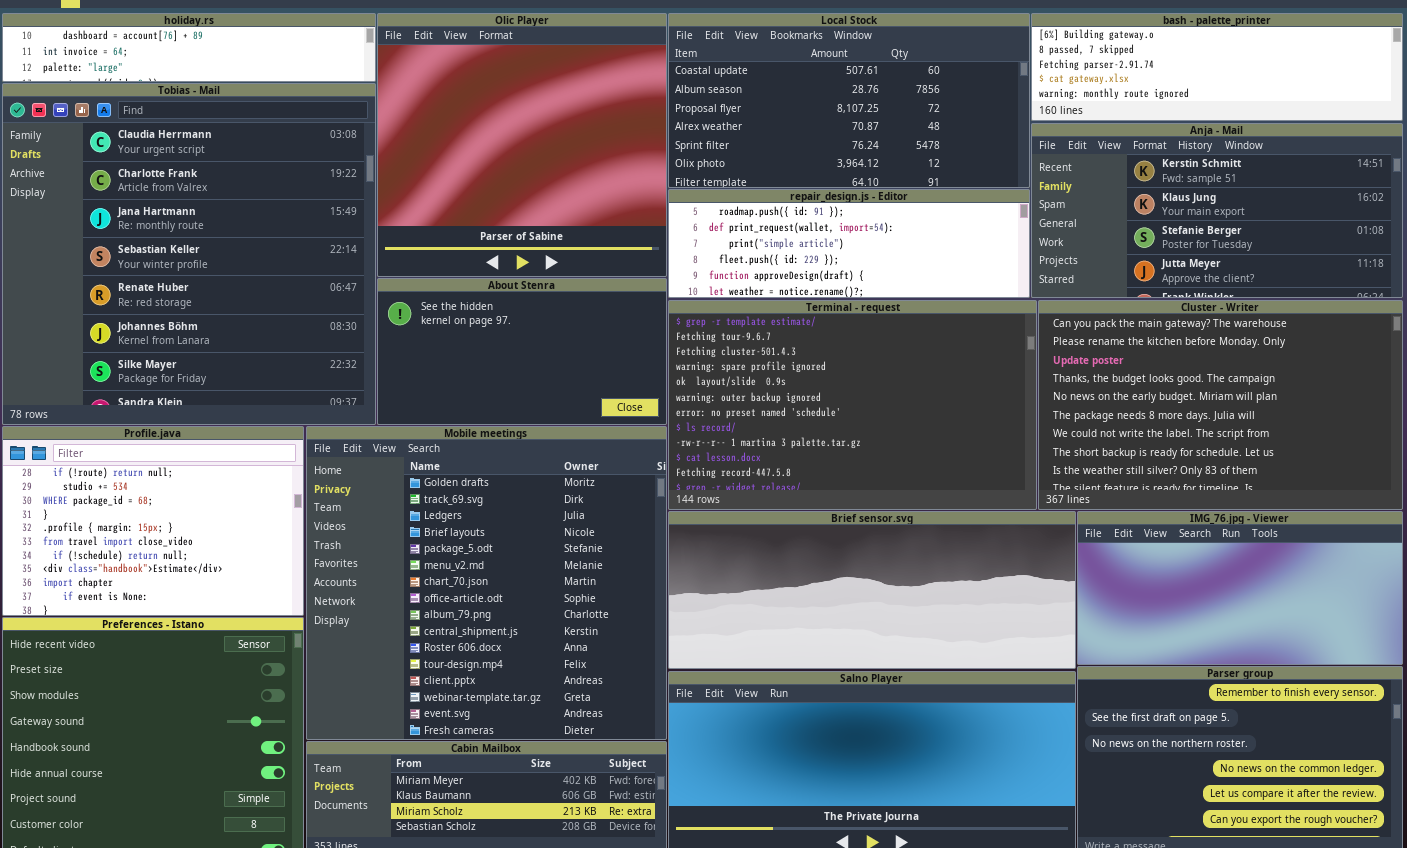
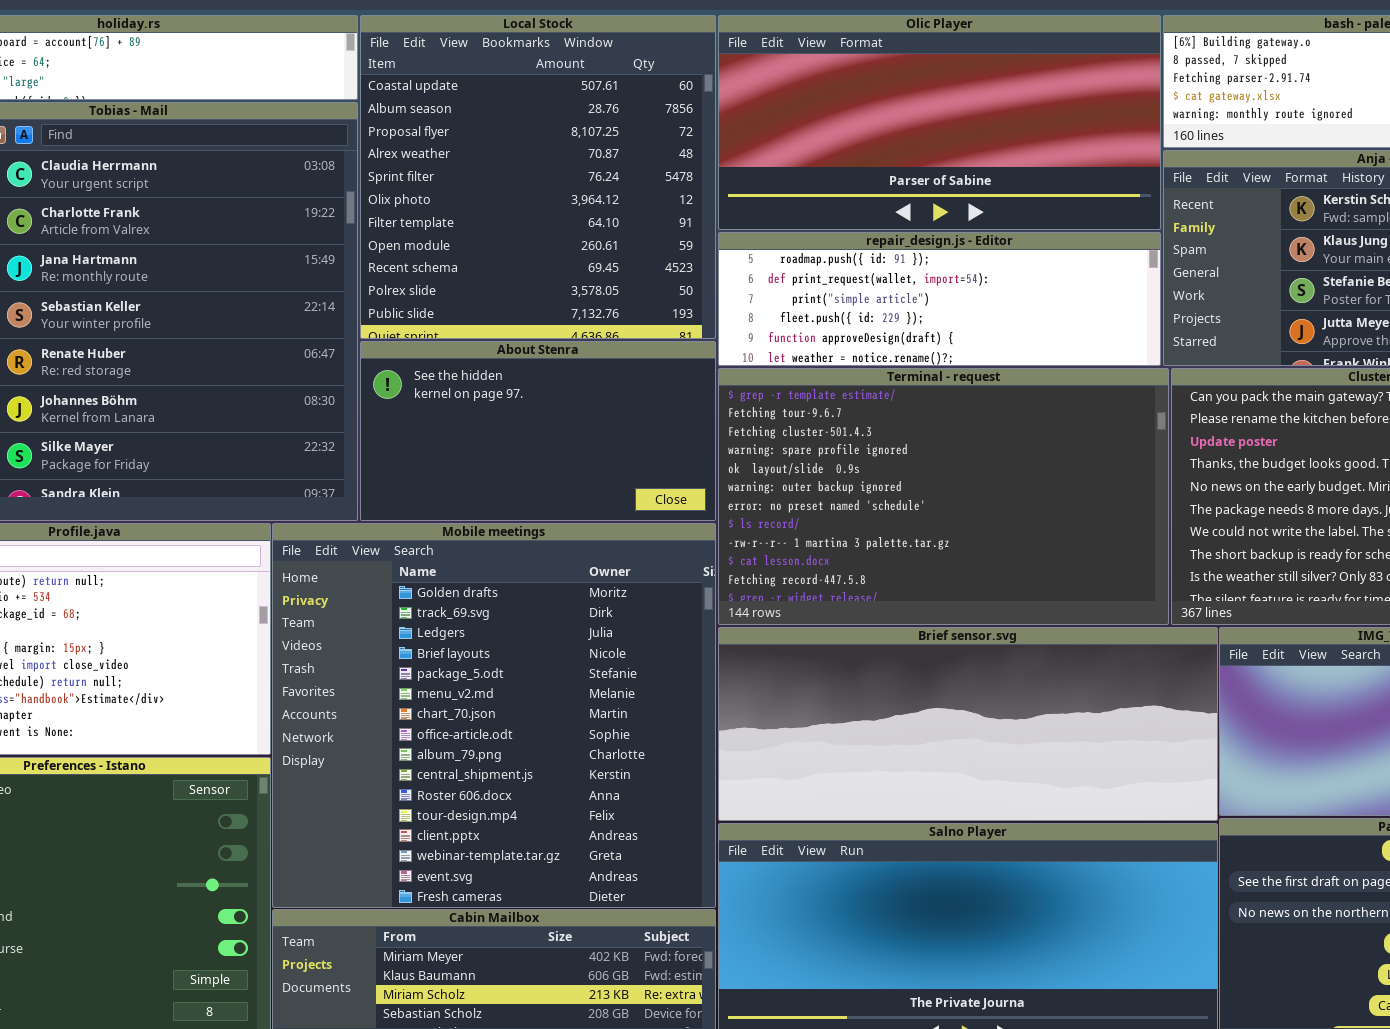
Olic Player: [377,13,667,277] -> [718,15,1161,230], moved, resized
Local Stock: [668,13,1030,188] -> [360,15,716,339], moved, resized

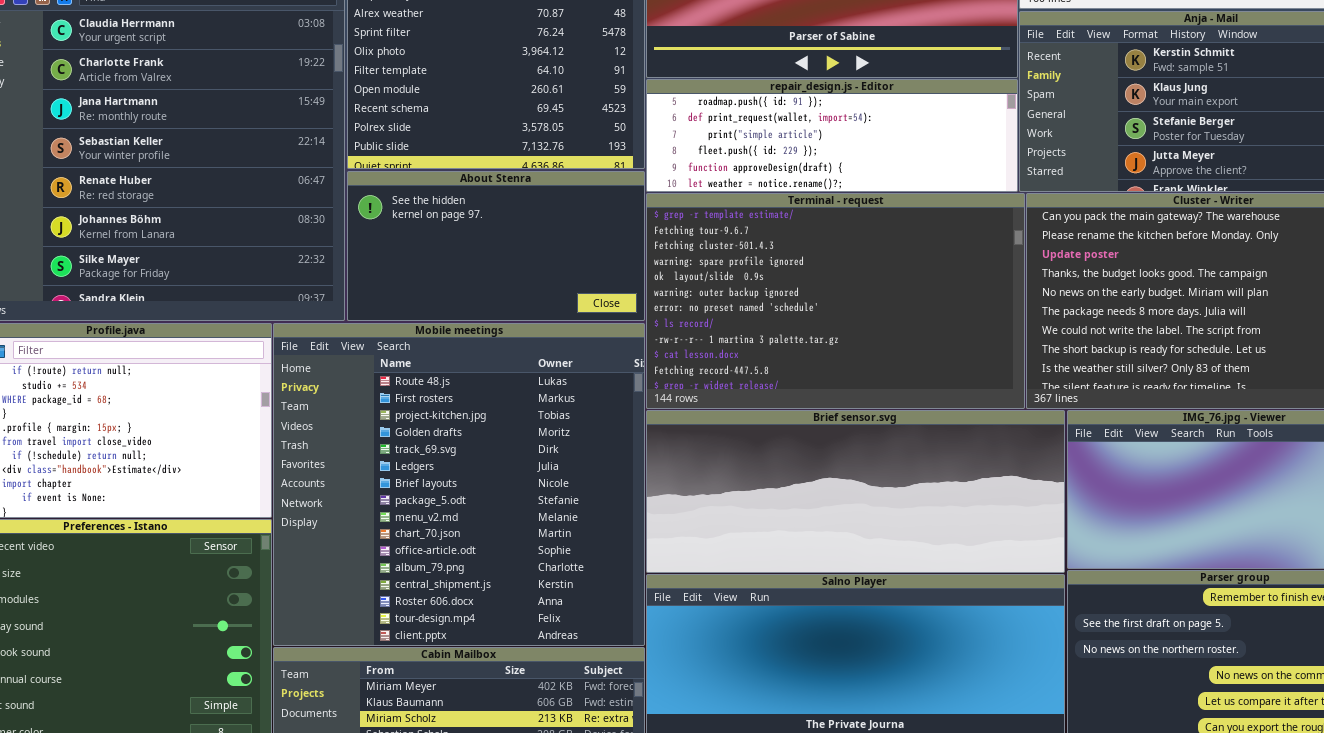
Mobile meetings: [272,523,716,908] -> [273,323,645,646], scrolled up 3 rows

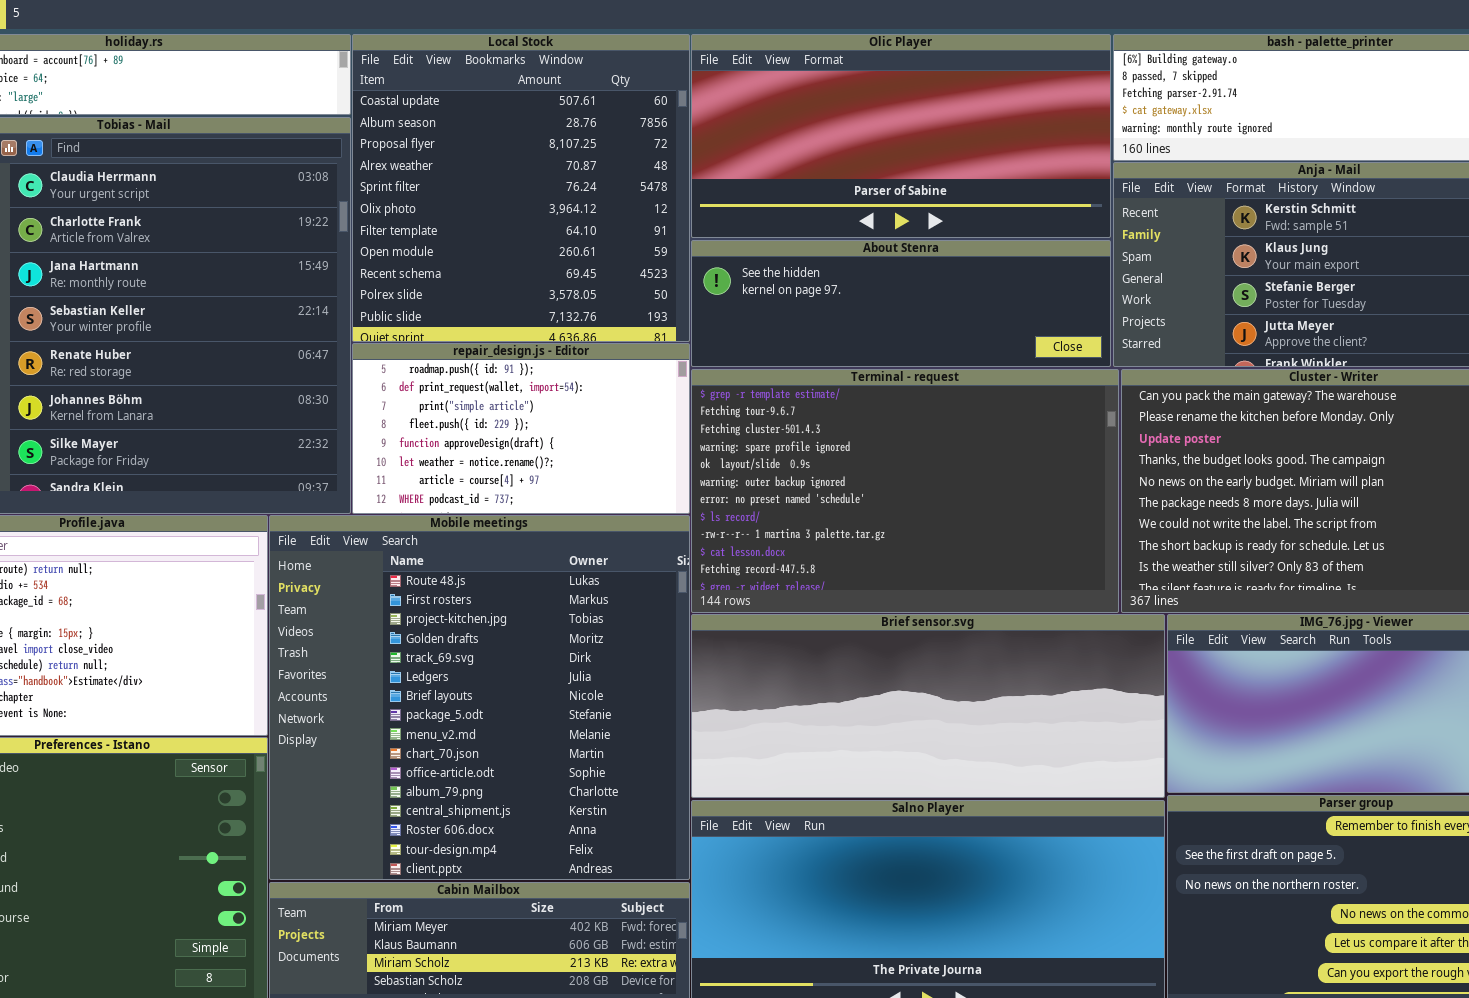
repair_design.js - Editor: [646,79,1018,192] -> [352,343,690,514], moved, resized
About Stenra: [347,171,645,321] -> [691,240,1111,367], moved, resized

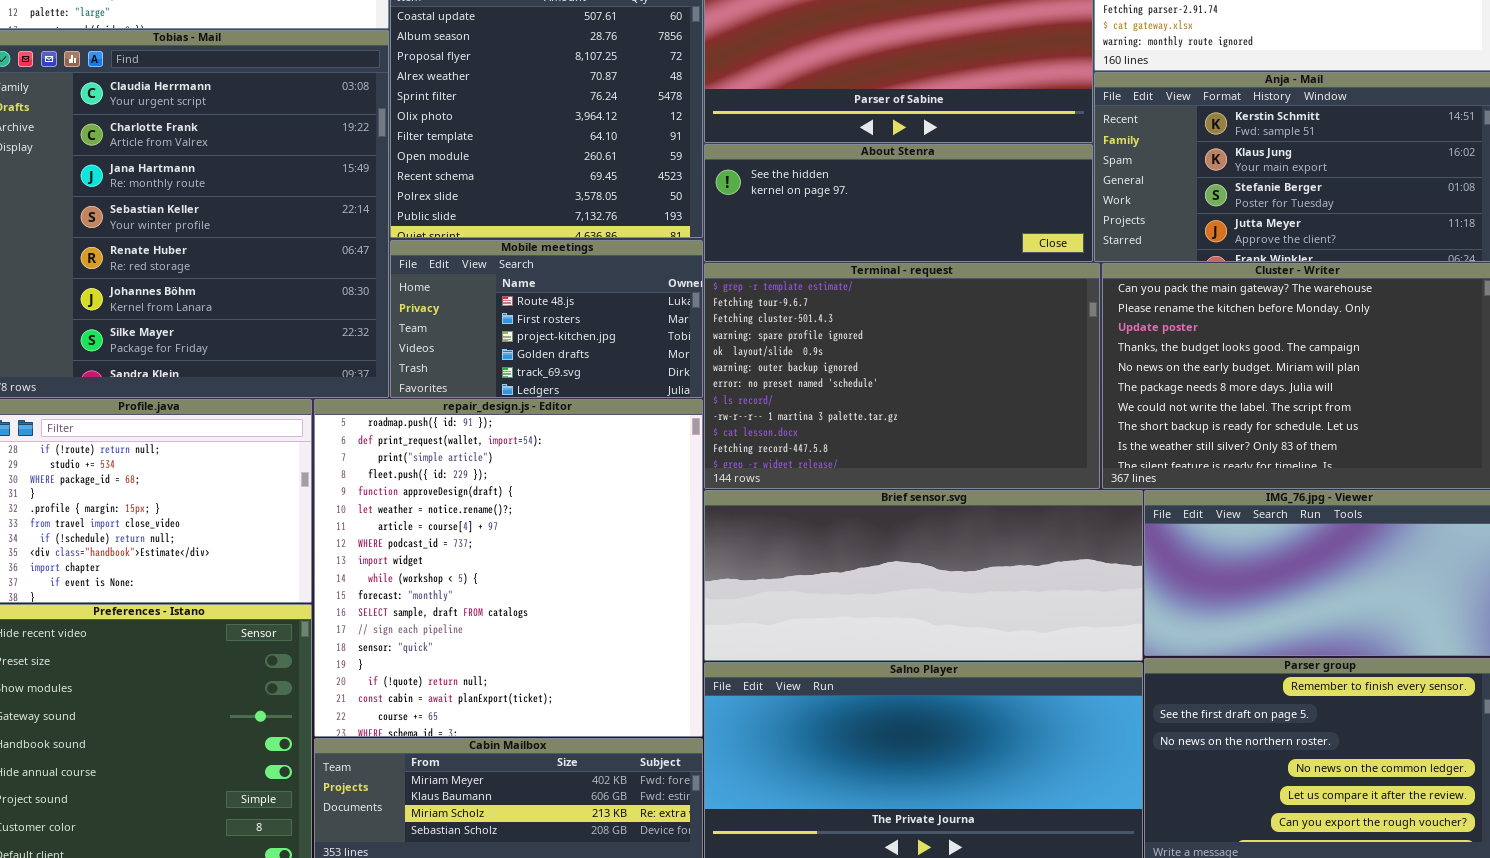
repair_design.js - Editor: [352,343,690,514] -> [314,399,703,737], moved, resized
Mobile meetings: [269,515,690,880] -> [390,240,703,398], moved, resized

